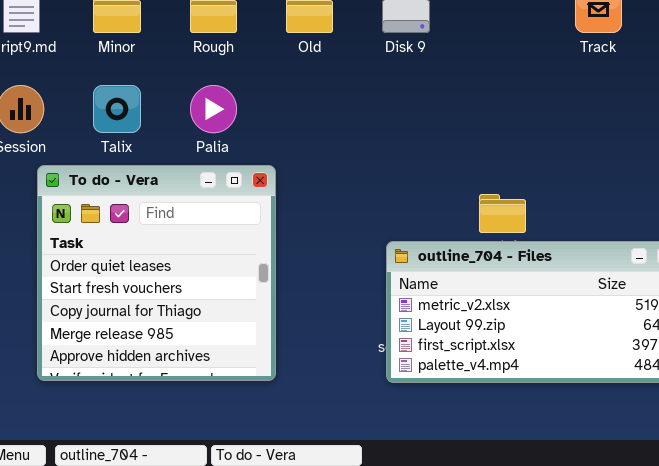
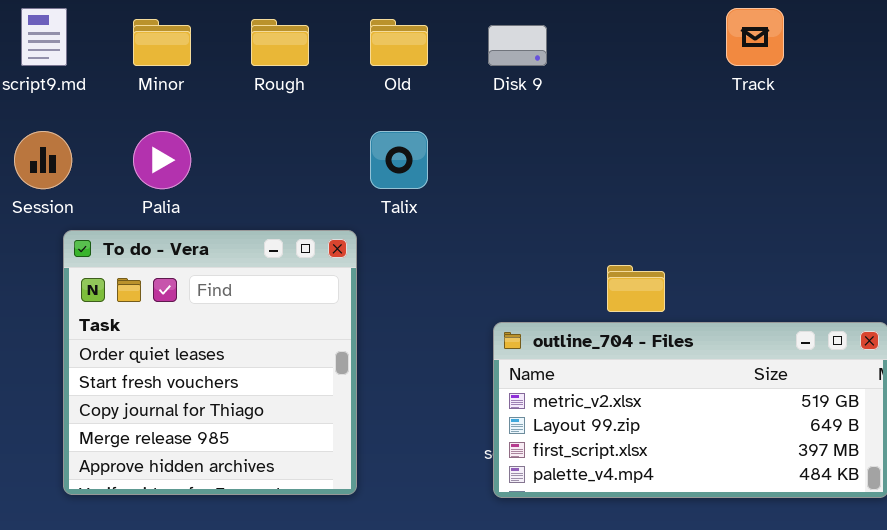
Talix: [93,85,141,133] -> [370,131,428,189], moved
Palia: [190,85,237,133] -> [133,131,191,189], moved

